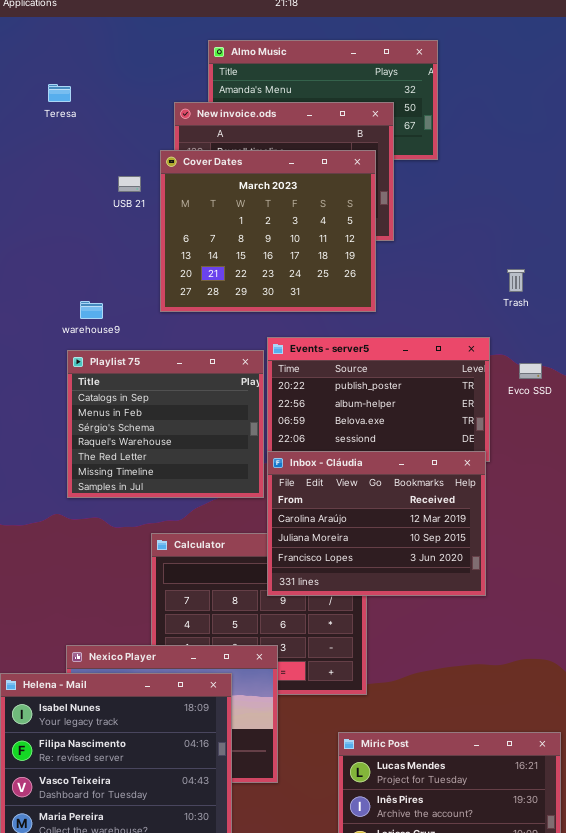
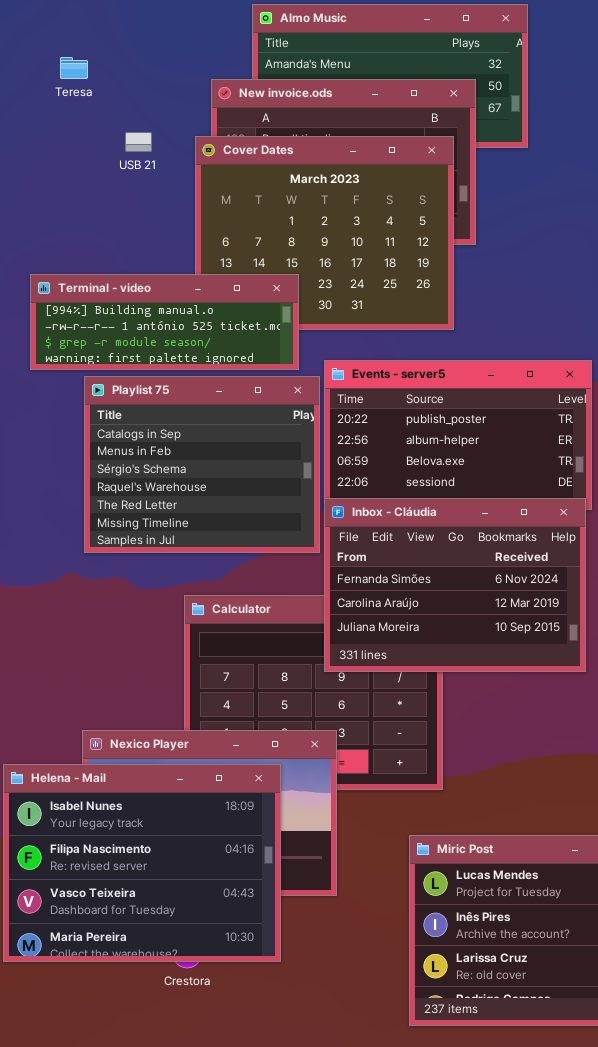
USB 21: [118,176,141,192] -> [125,132,152,152], moved
Terminal - video: none -> [30,274,299,370], opened
Inbox - Cláudia: [267,451,486,596] -> [324,498,586,672], scrolled up 1 row

